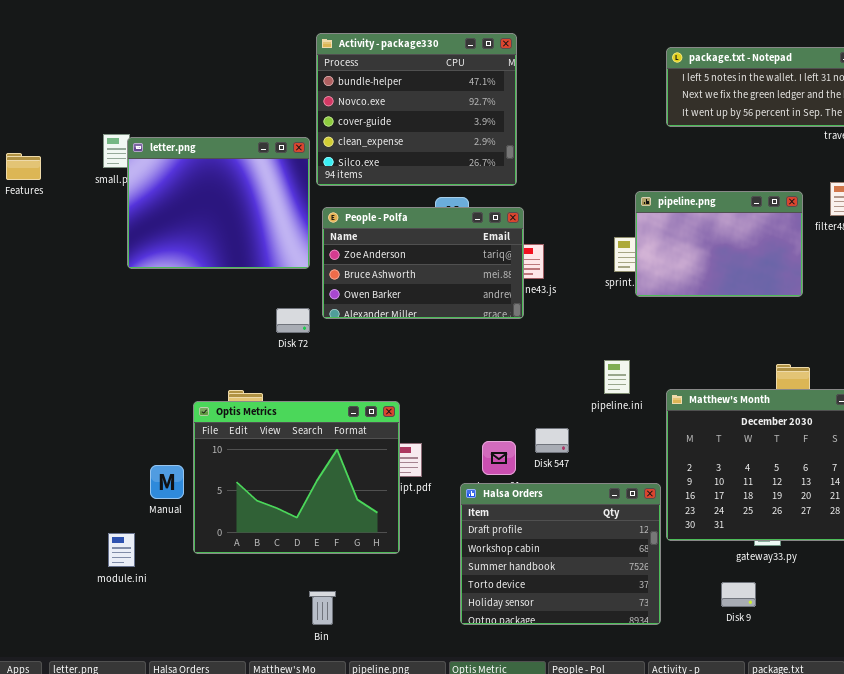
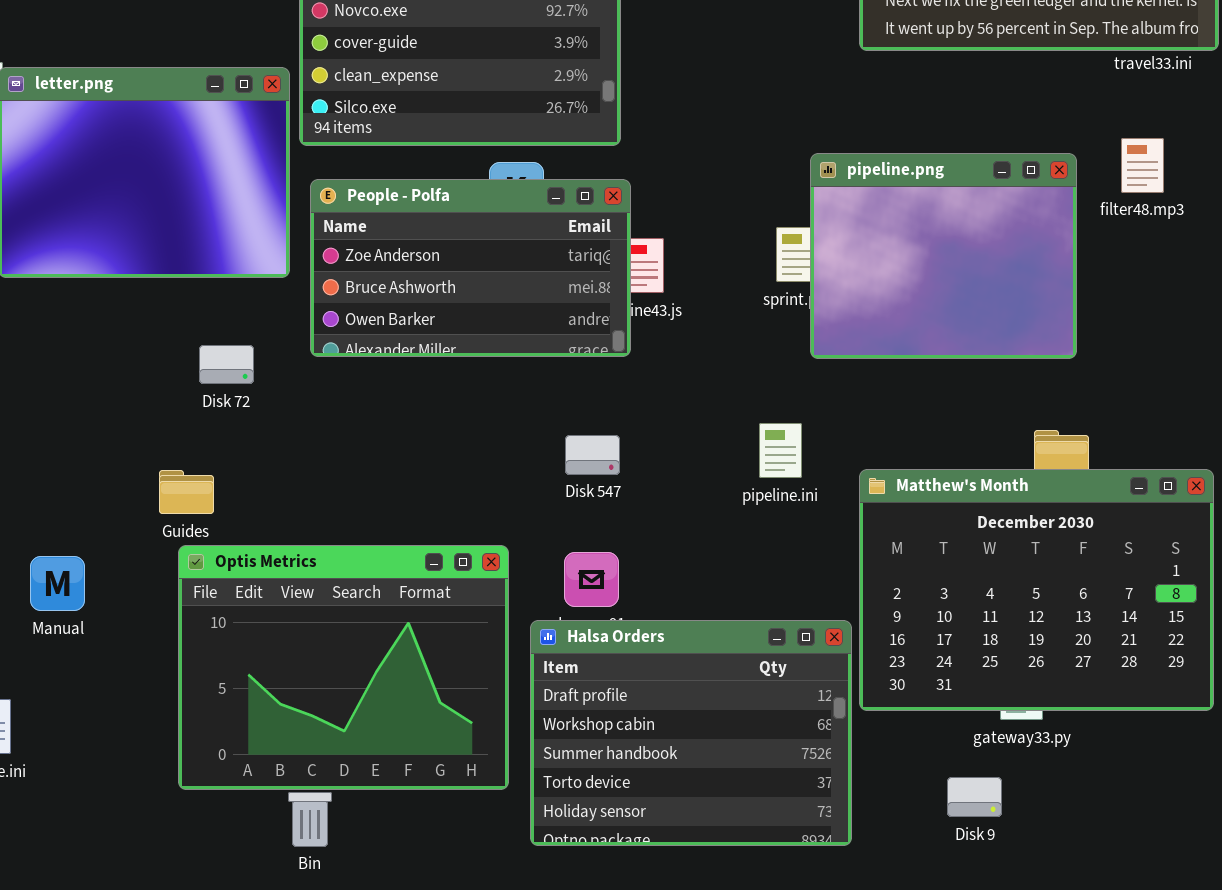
pipeline.png: [635,191,803,297] -> [810,153,1077,359], resized
Disk 72: [276,308,310,333] -> [199,345,254,384], moved
Optis Metrics: [193,401,400,554] -> [178,545,509,790], moved
Disk 547: [535,428,569,453] -> [565,435,620,475], moved
Manual: [150,465,184,499] -> [30,556,85,611], moved

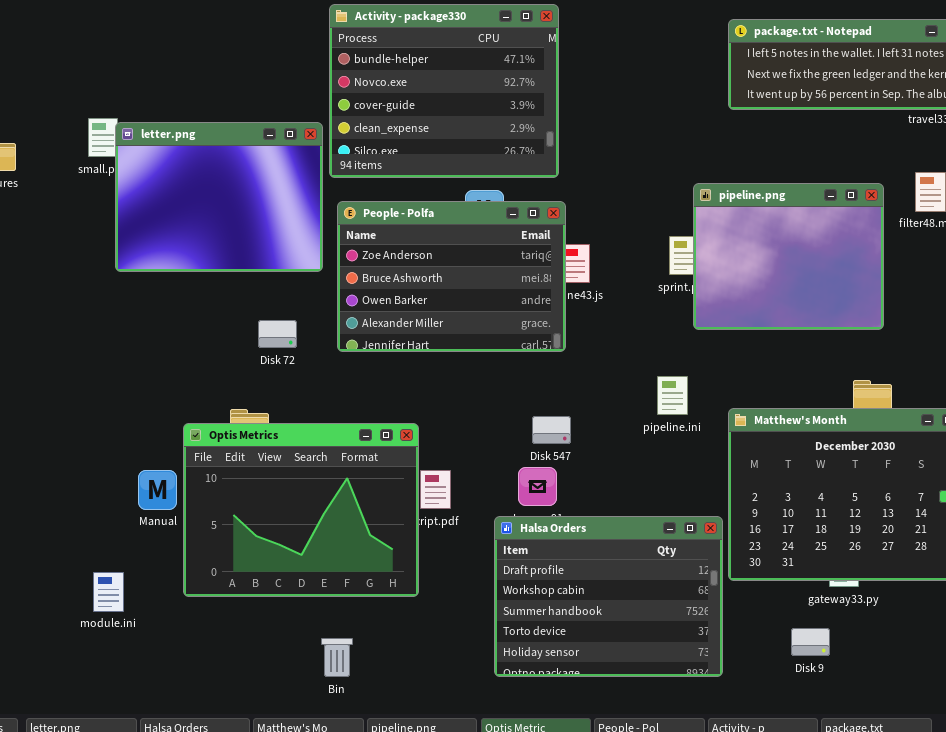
People - Polfa: [310,179,631,357] -> [337,201,566,352], resized
Disk 547: [565,435,620,475] -> [532,416,571,444], moved
Optis Metrics: [178,545,509,790] -> [183,423,419,597], moved

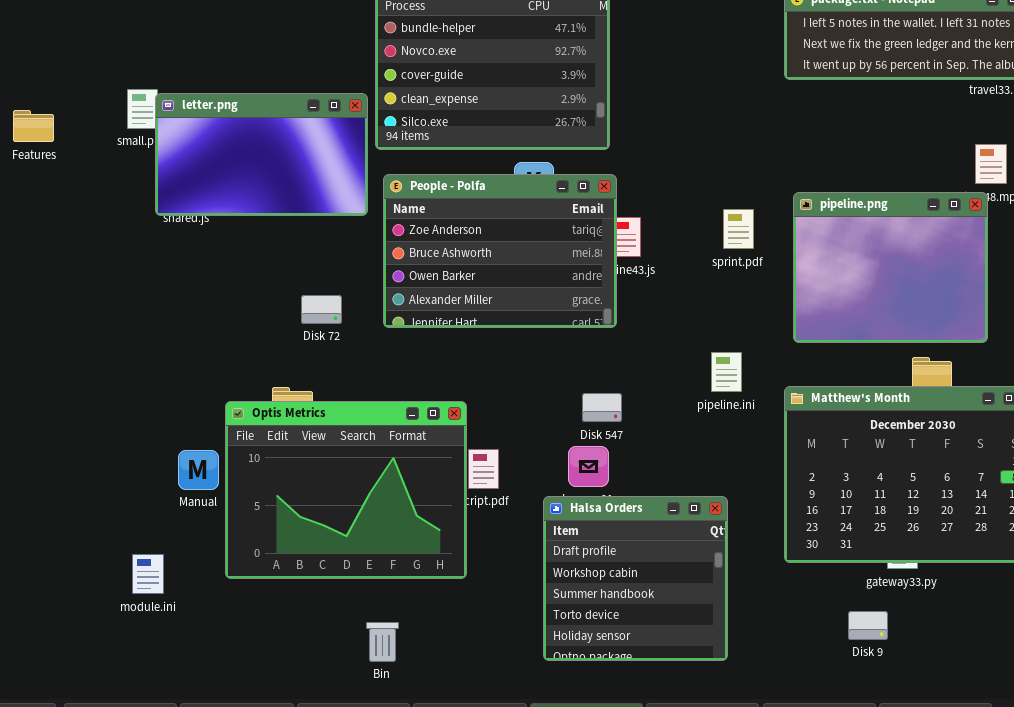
letter.png: [115,122,323,272] -> [155,93,368,216], resized
pipeline.png: [693,183,884,330] -> [793,192,988,343], moved
Halsa Orders: [494,516,723,677] -> [543,496,728,661], resized

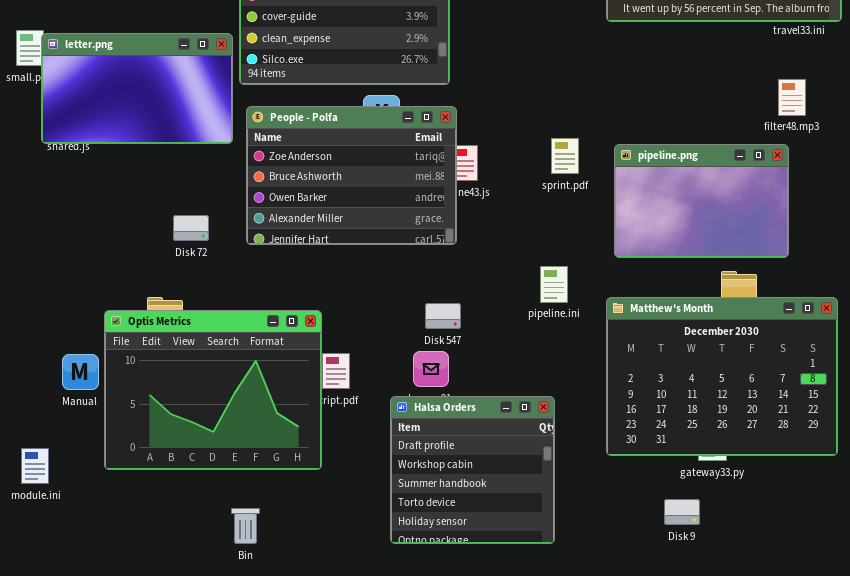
pipeline.png: [793,192,988,343] -> [614,144,789,258], resized

